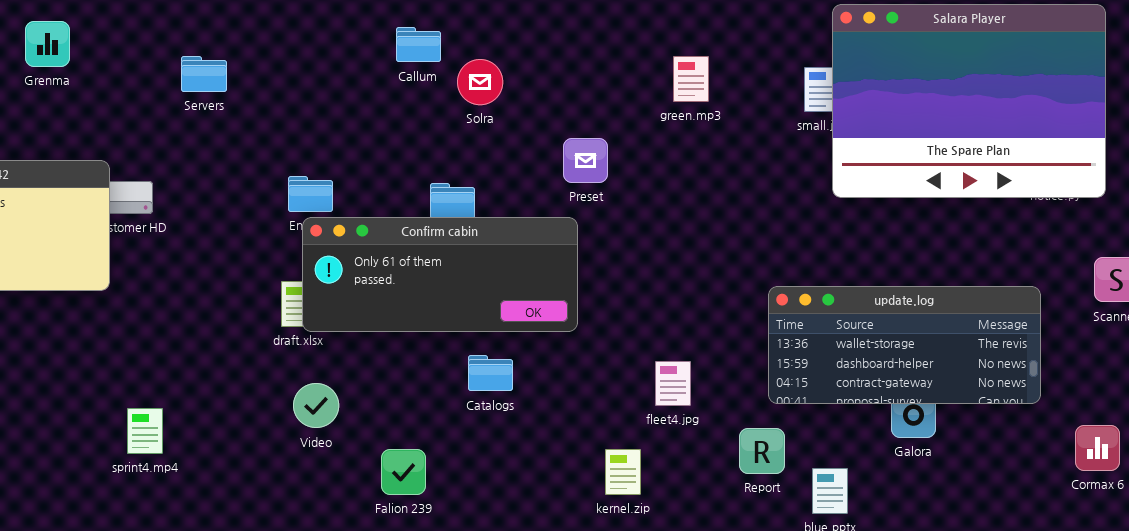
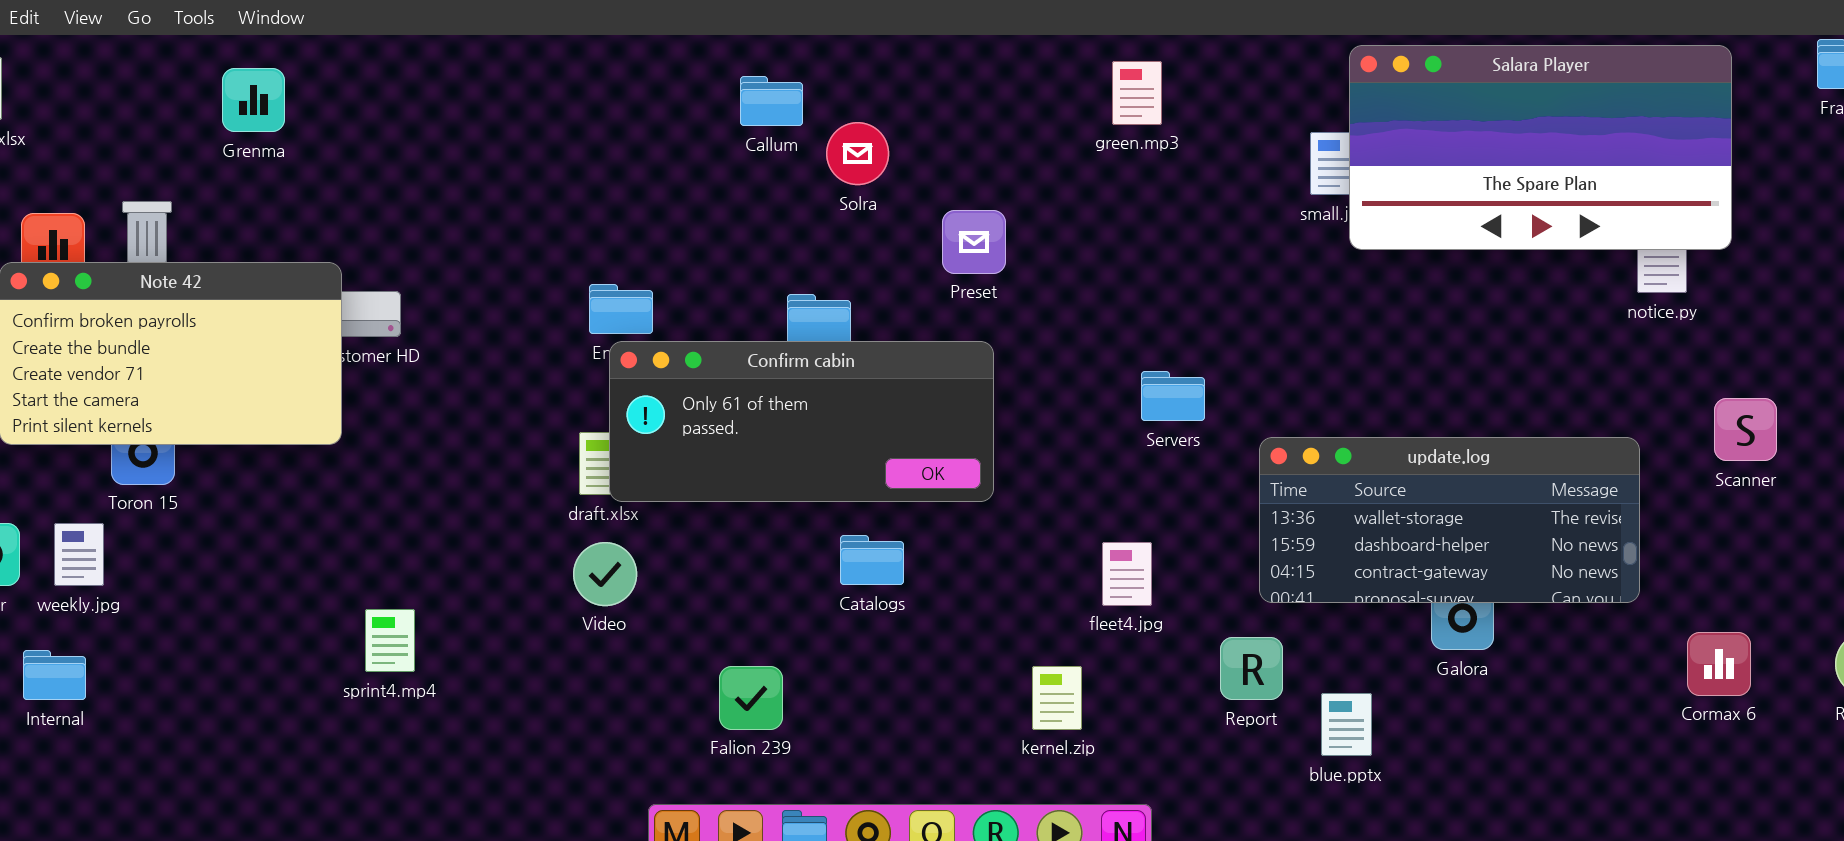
Salara Player: [832,4,1106,198] -> [1349,45,1732,250], resized
Servers: [181,56,227,92] -> [1141,371,1205,421], moved
green.mp3: [673,56,709,102] -> [1112,61,1162,125], moved
Preset: [563,138,608,183] -> [942,210,1006,274], moved
Video: [293,383,339,428] -> [573,542,637,606], moved

